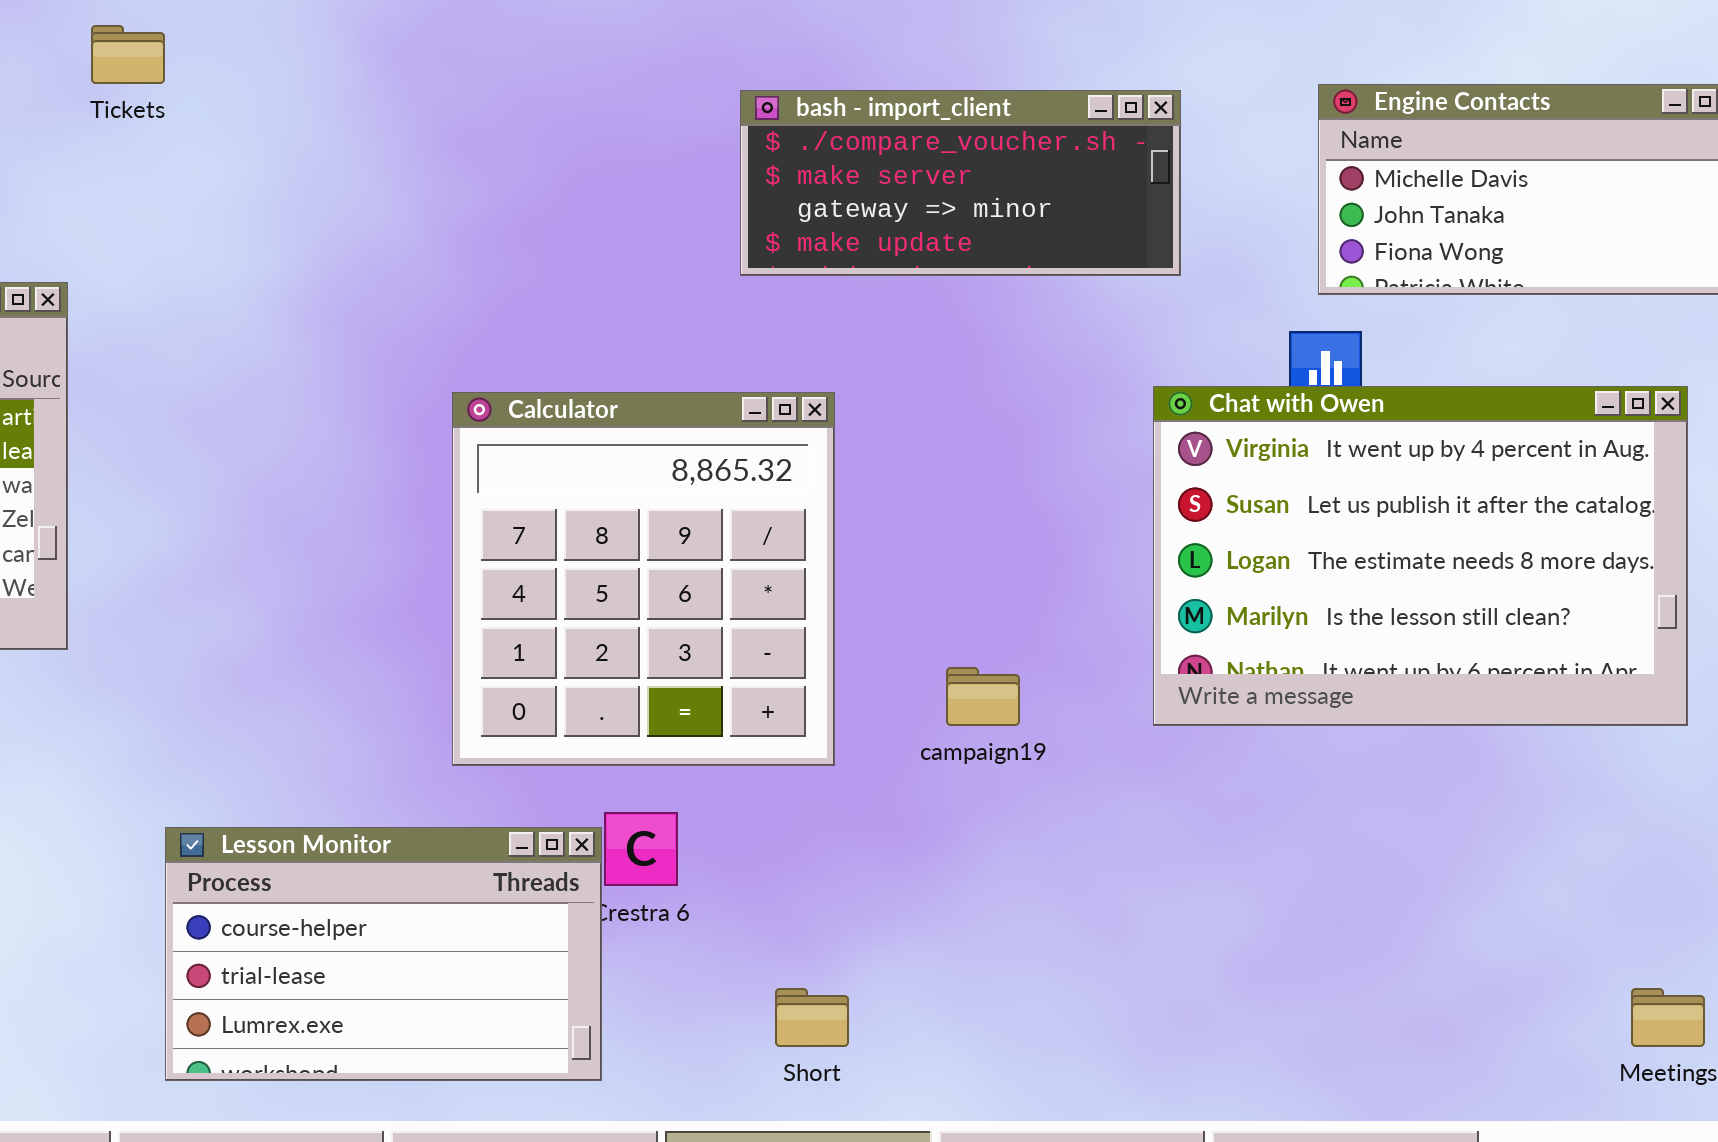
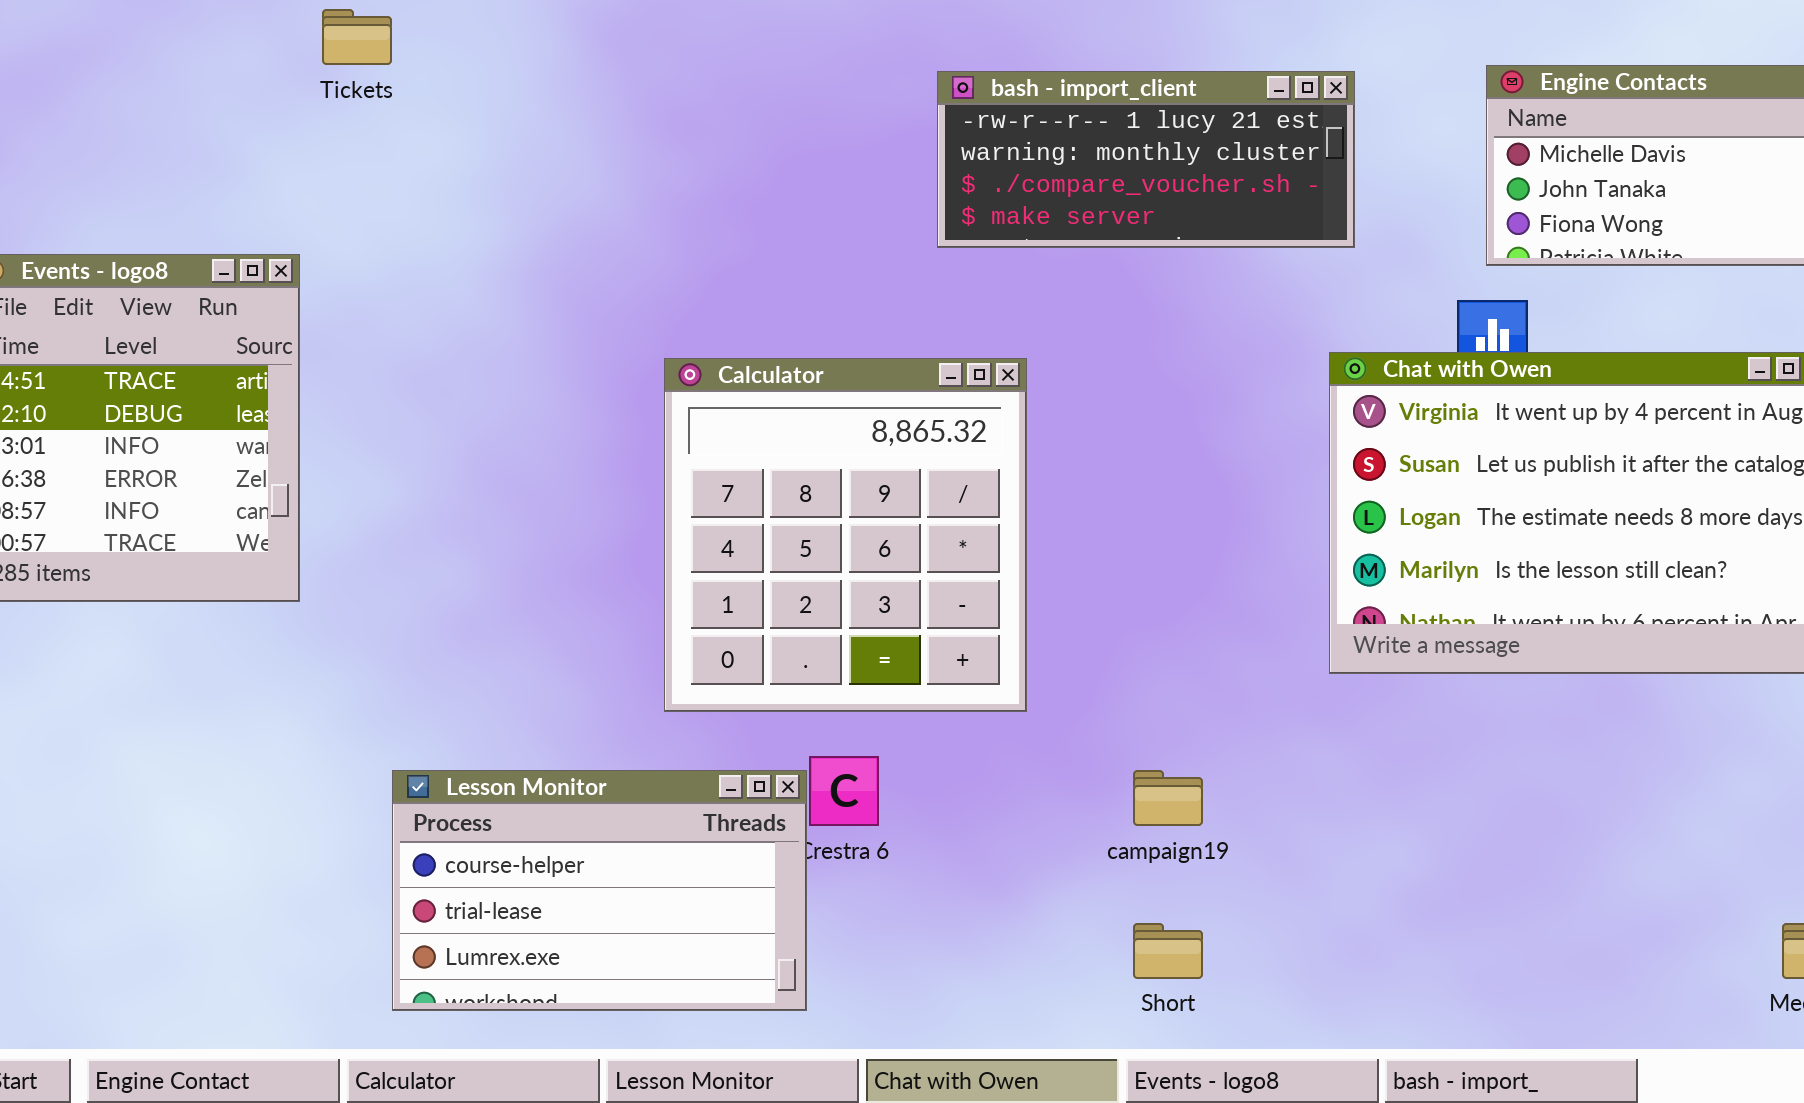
bash - import_client: [740,90,1181,276] -> [937,71,1355,248], scrolled up 2 rows
campaign19: [946,667,1020,726] -> [1133,770,1203,826], moved
Short: [775,988,849,1047] -> [1133,923,1203,979], moved

